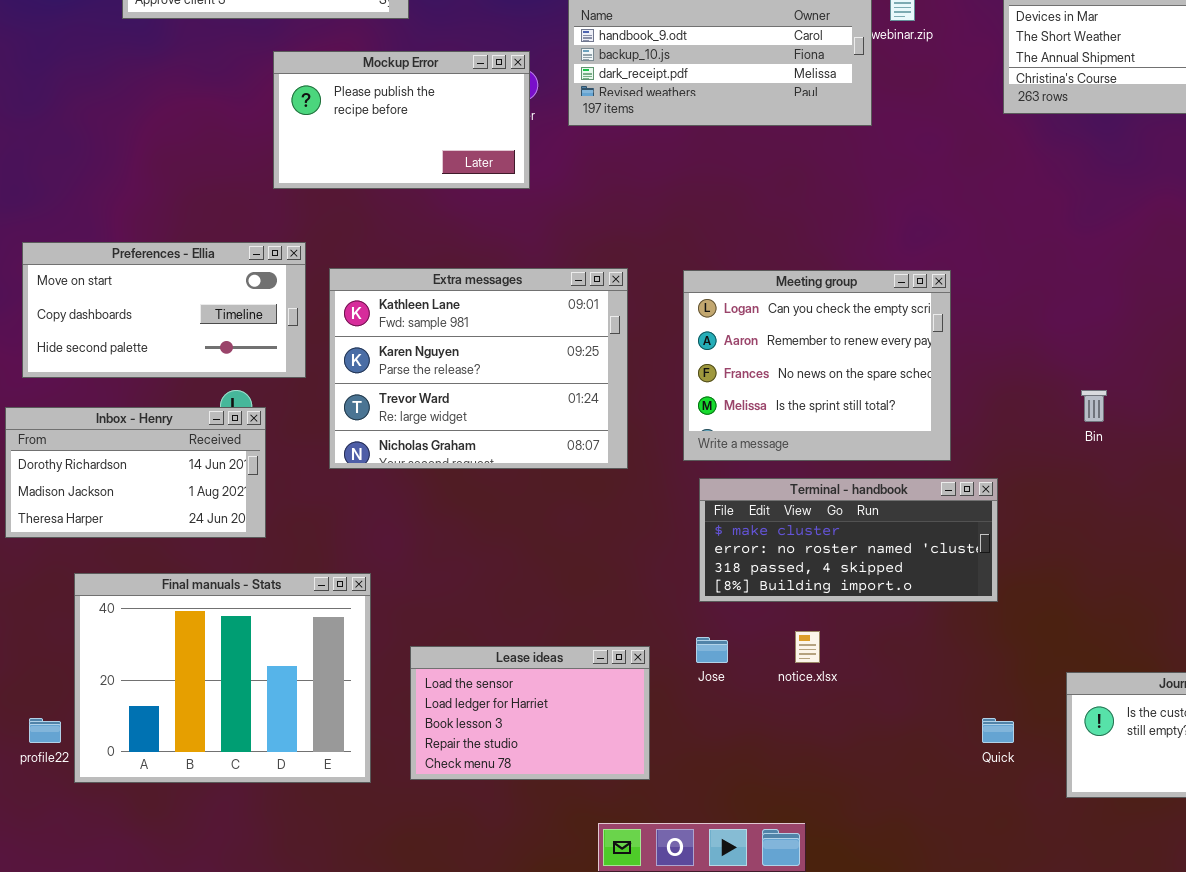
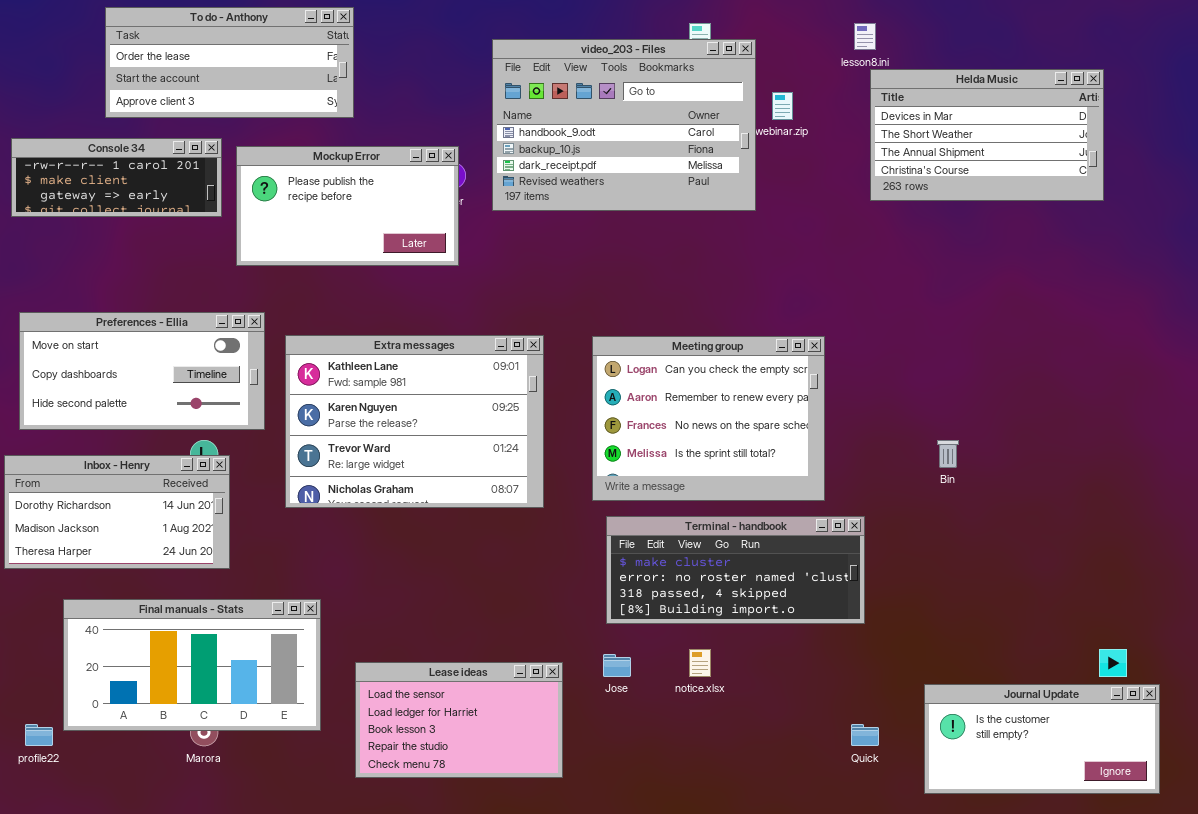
Console 34: none -> [11,138,222,217], opened
Final manuals - Stats: [74,573,371,783] -> [63,599,321,731], resized

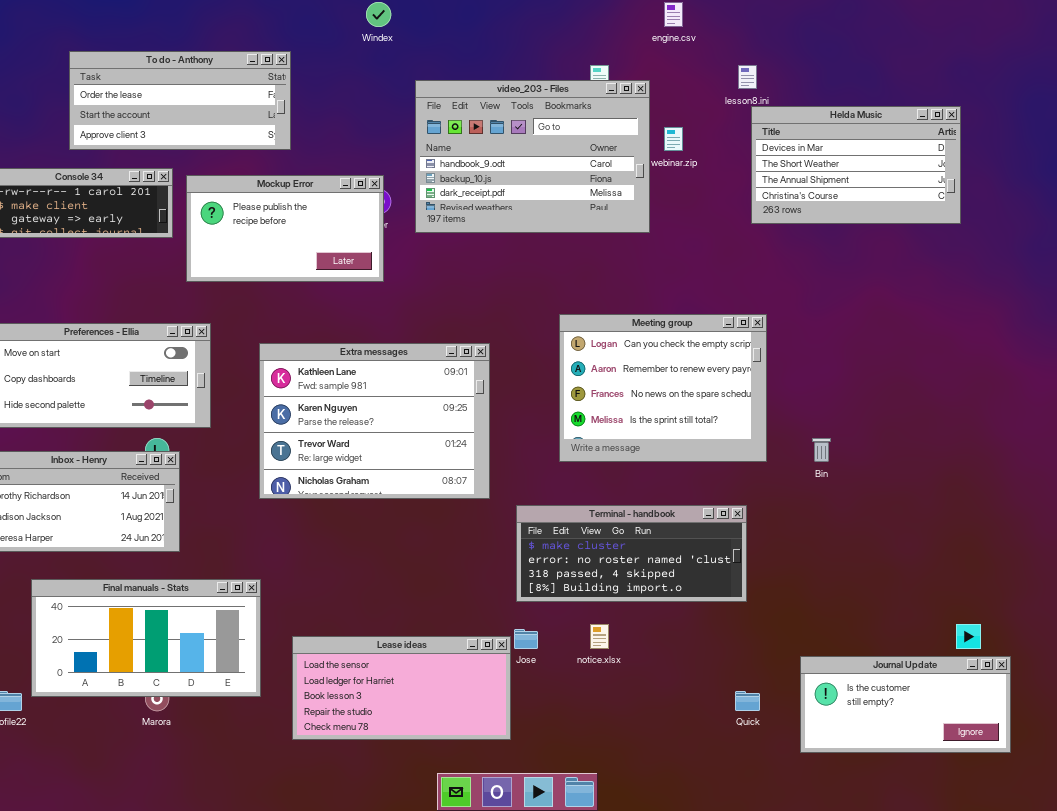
Extra messages: [285,335,544,508] -> [259,343,490,499], moved
Meeting group: [592,336,825,501] -> [559,314,767,462], moved
Lease ideas: [355,662,563,778] -> [292,636,511,740], resized

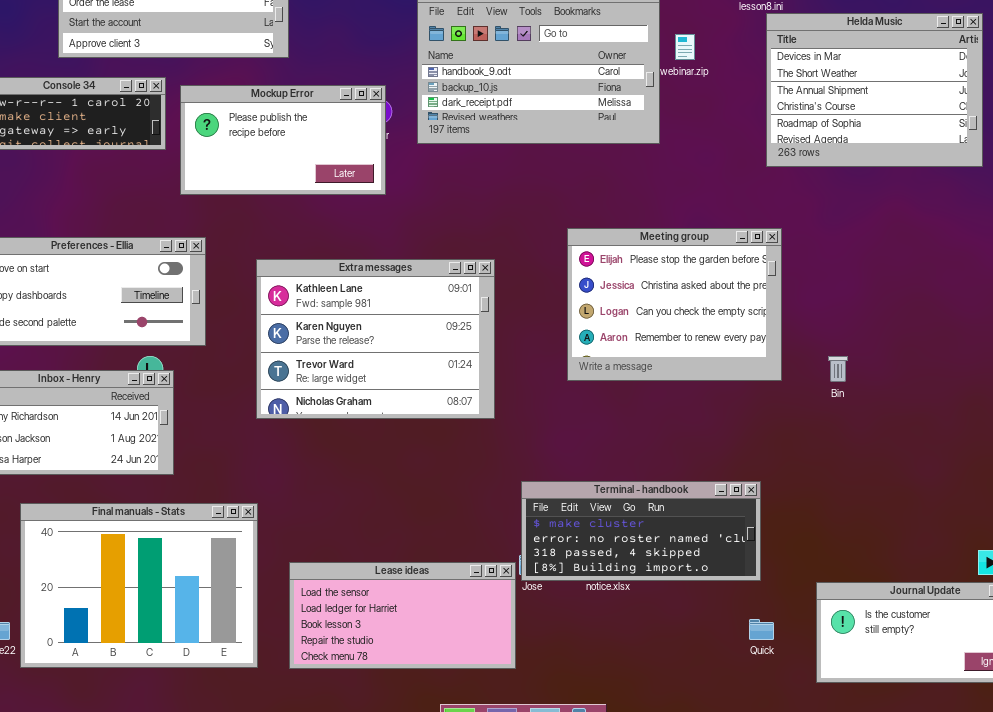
Helda Music: [751,106,961,224] -> [766,13,983,167], resized
Meeting group: [559,314,767,462] -> [567,228,782,381], scrolled up 2 rows
Terminal - handbook: [516,505,747,602] -> [521,481,761,581], moved
Final manuals - Stats: [31,579,261,697] -> [20,503,258,668], resized

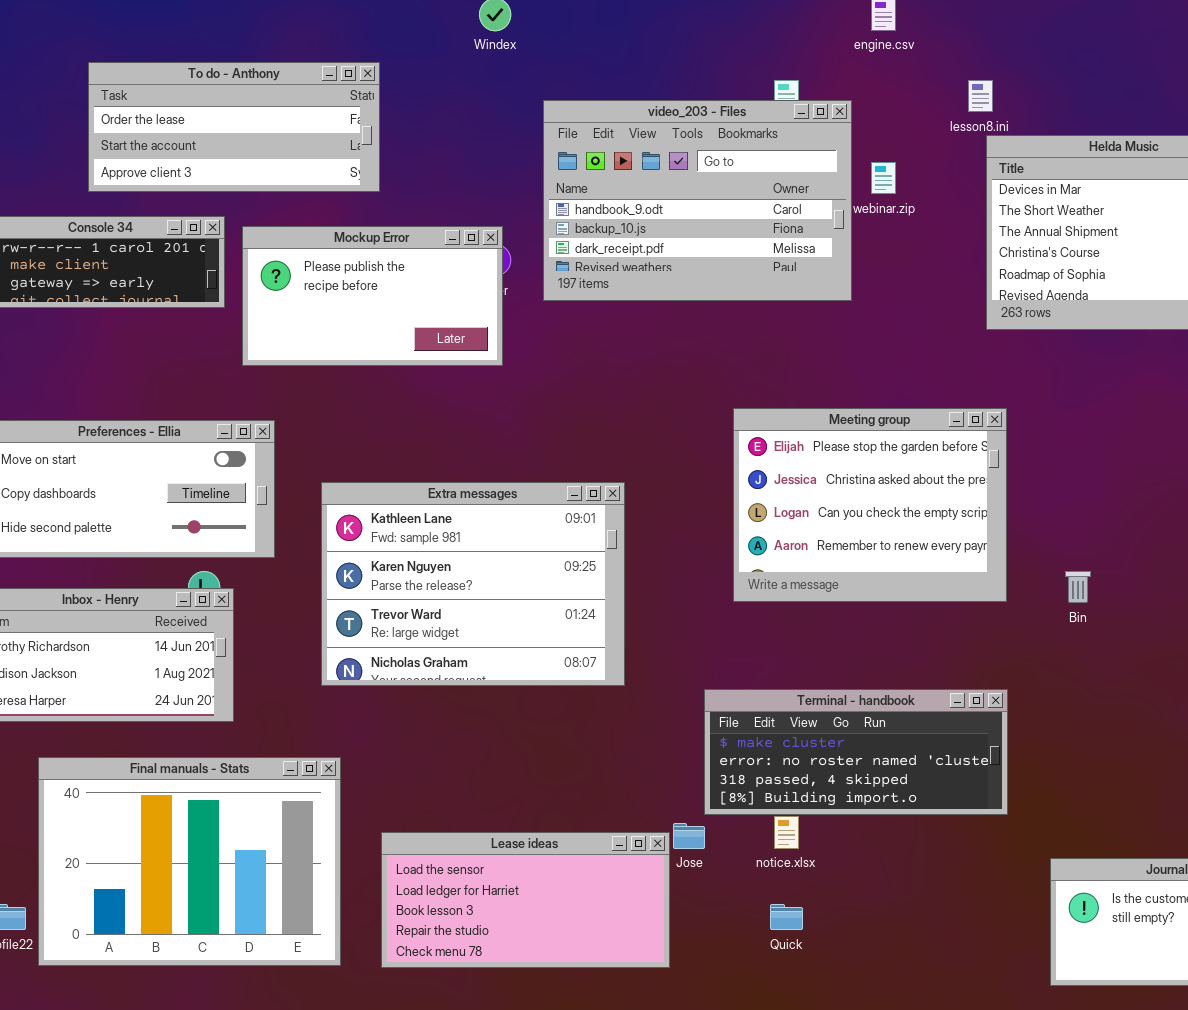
Extra messages: [256,259,495,419] -> [321,482,625,686], moved
Terminal - handbook: [521,481,761,581] -> [704,689,1008,815], moved
Quick: [749,619,774,640] -> [770,904,803,930], moved

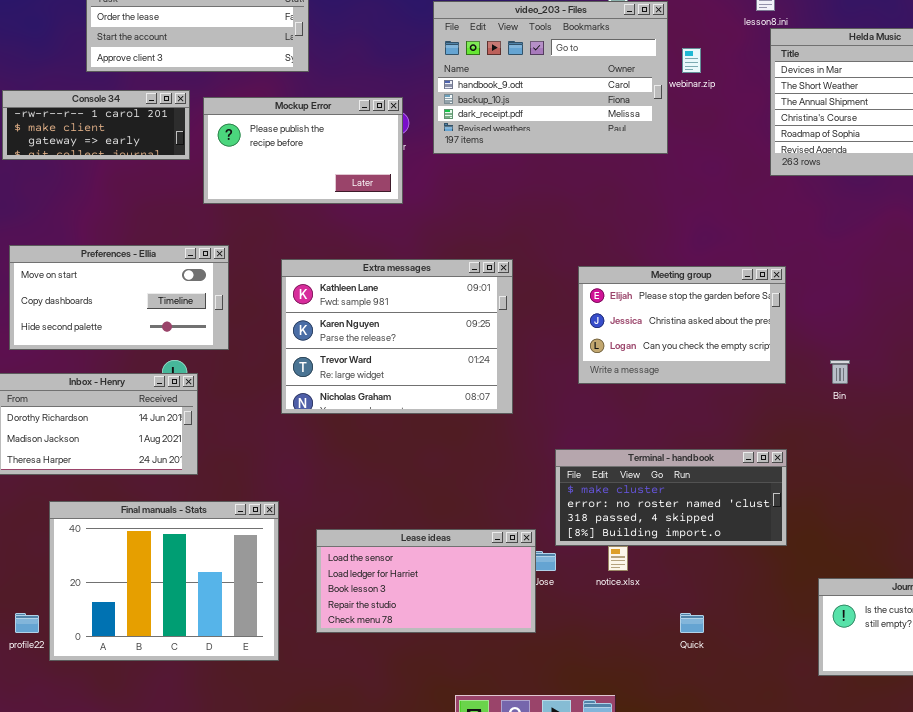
Meeting group: [733,408,1007,602] -> [578,266,786,384], resized
Extra messages: [321,482,625,686] -> [281,259,513,414], moved
Lease ideas: [381,832,670,968] -> [316,529,536,633], moved
Quick: [770,904,803,930] -> [680,613,704,633], moved

